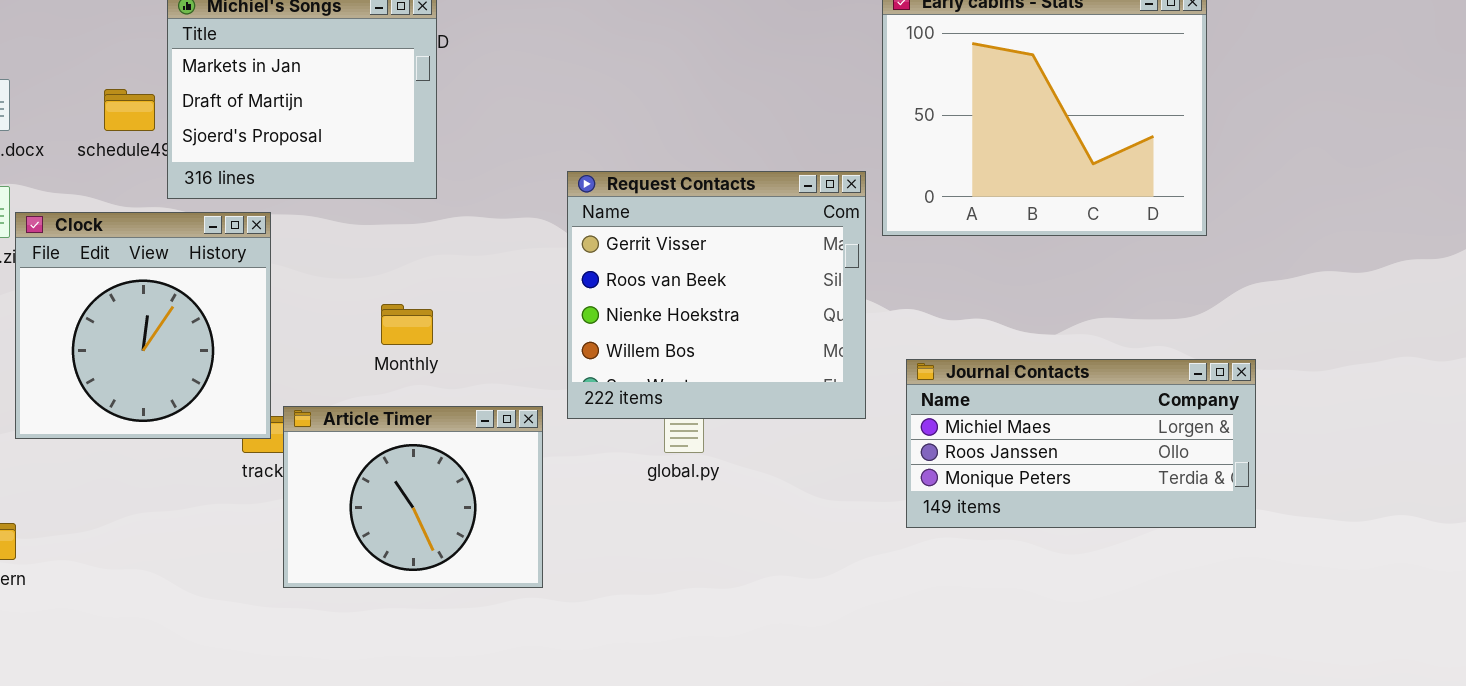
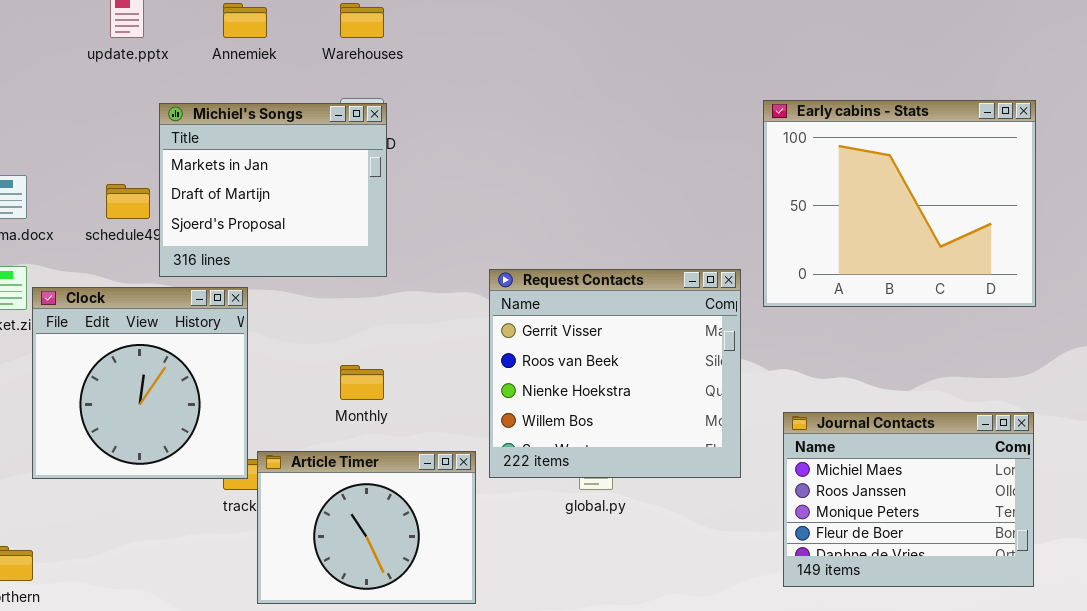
Request Contacts: [567,171,866,419] -> [489,269,741,478], moved
Journal Contacts: [906,359,1256,528] -> [783,412,1034,587], resized

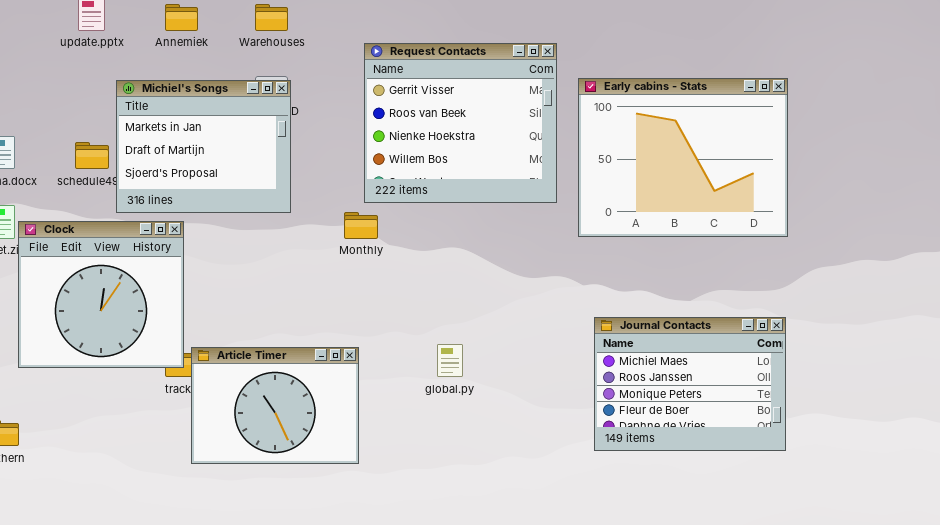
Request Contacts: [489,269,741,478] -> [364,43,557,203], moved
Monthly: [340,365,384,400] -> [344,212,378,239], moved

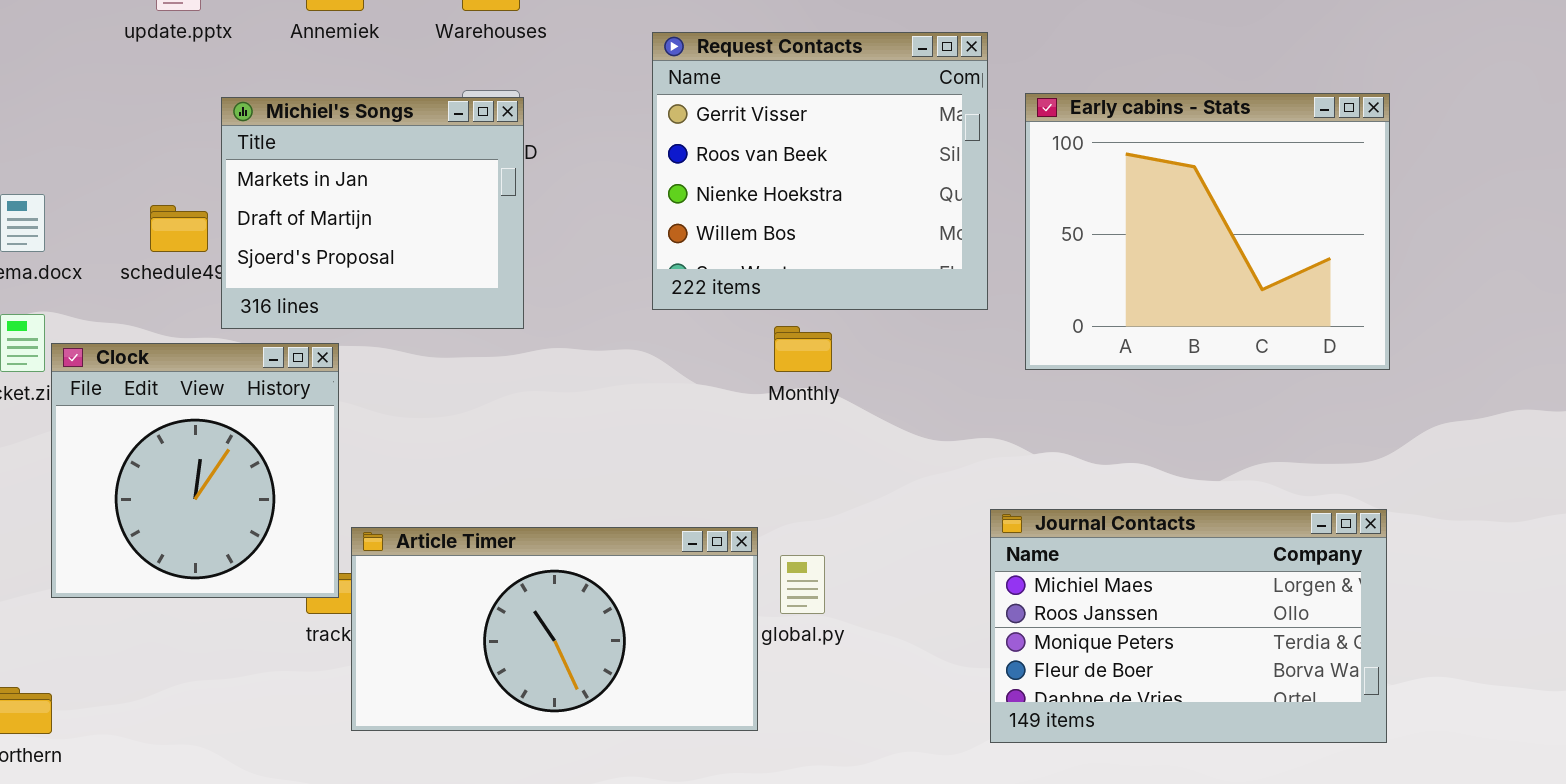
Monthly: [344,212,378,239] -> [774,326,832,372], moved
Journal Contacts: [594,317,786,451] -> [990,509,1387,743], resized
Article Timer: [191,347,359,464] -> [351,527,758,731], moved, resized

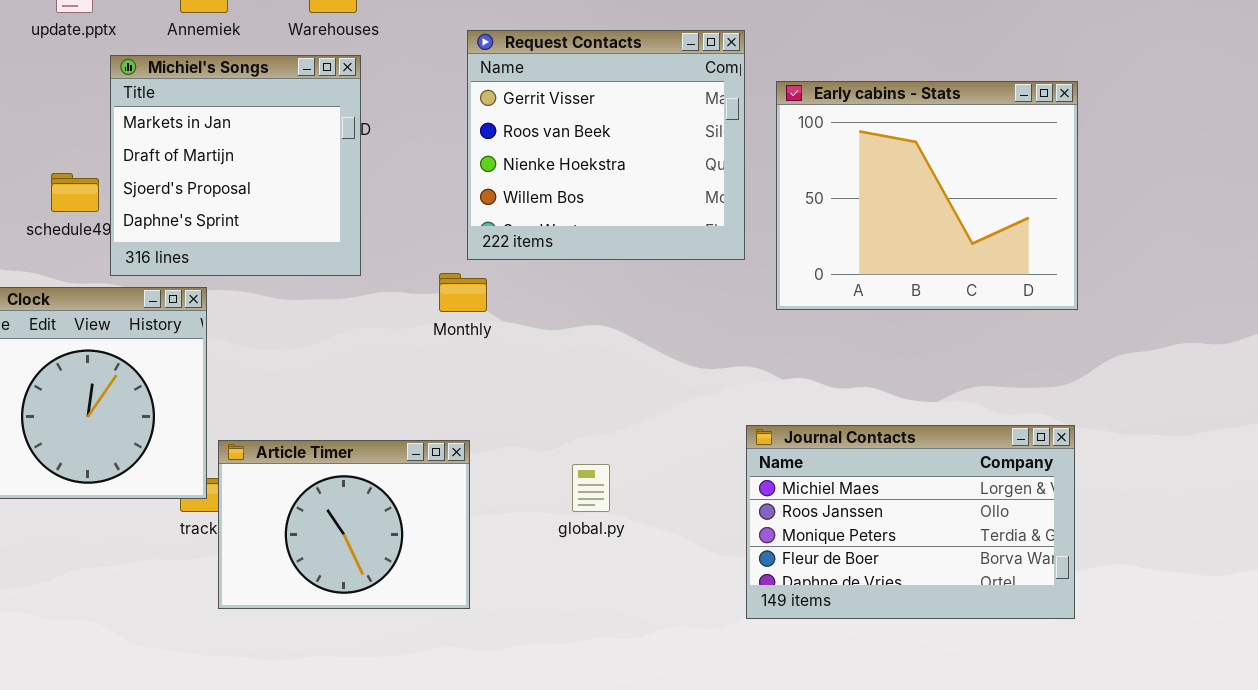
Michiel's Songs: [221,97,524,329] -> [110,55,361,276], resized
Monthly: [774,326,832,372] -> [439,273,487,312], moved
Article Timer: [351,527,758,731] -> [218,440,470,609], resized

